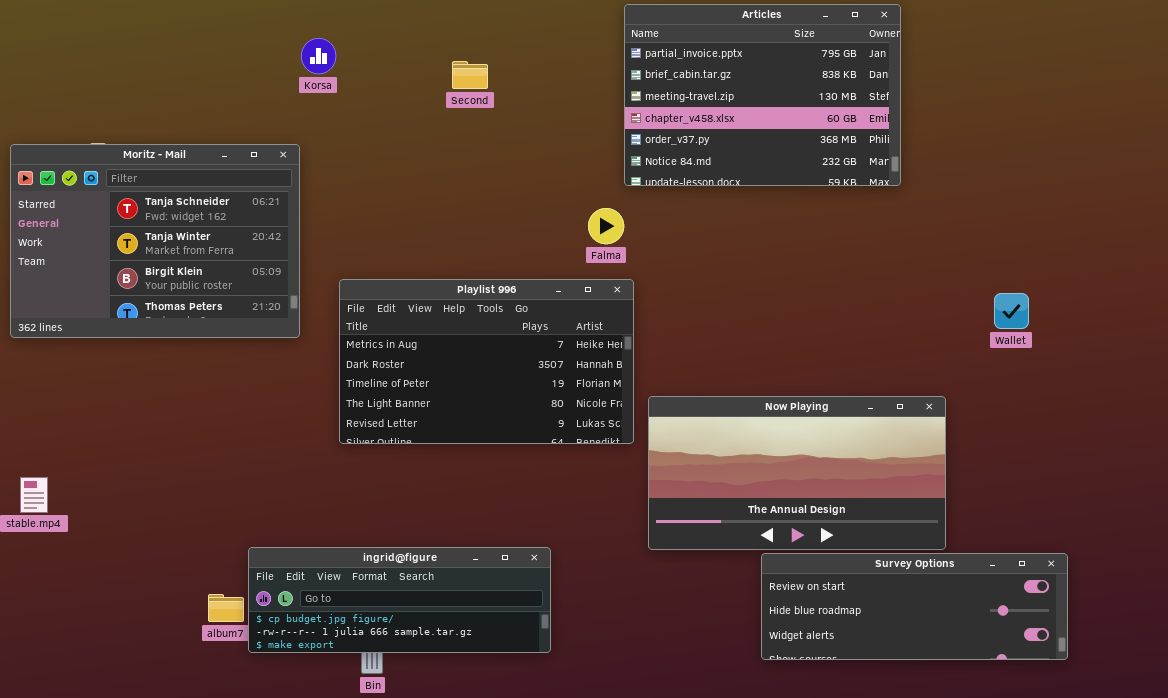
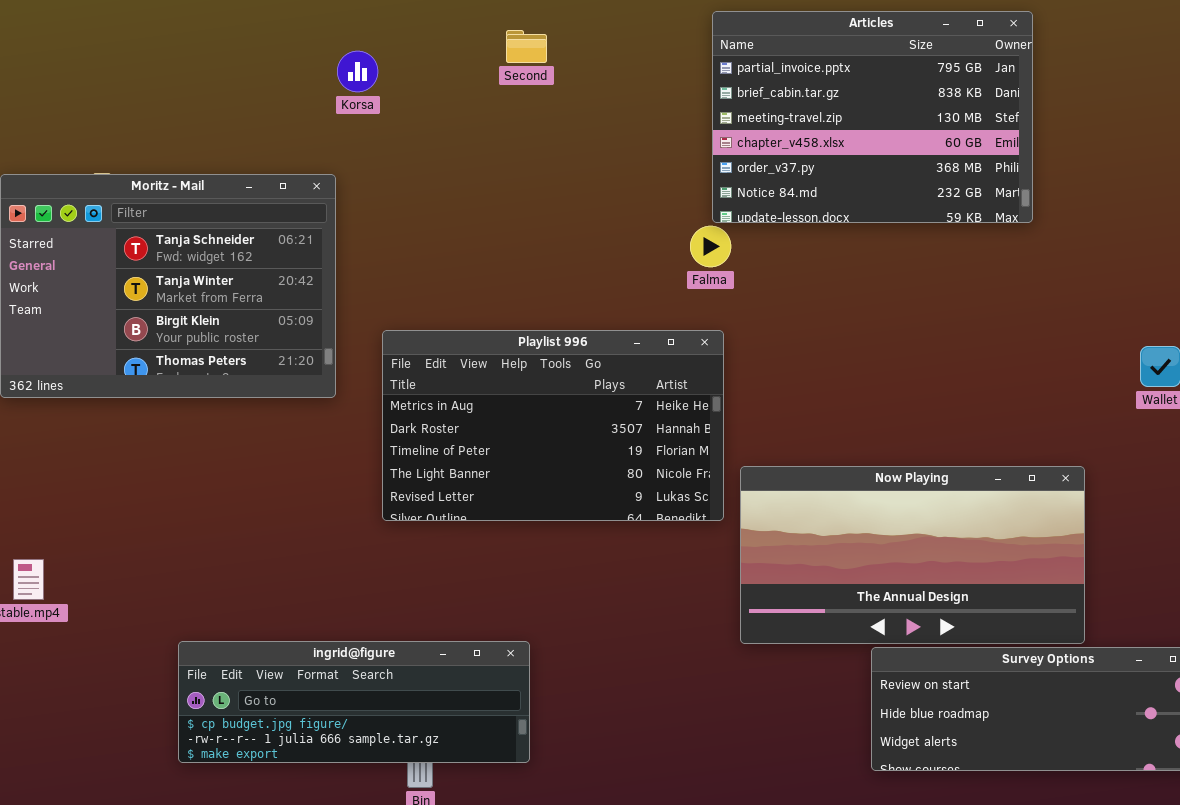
Second: [452,61,488,89] -> [506,30,547,63], moved
Falma: [588,208,624,244] -> [690,226,731,267], moved
ingrid@figure: [248,547,551,653] -> [178,641,530,763], moved

